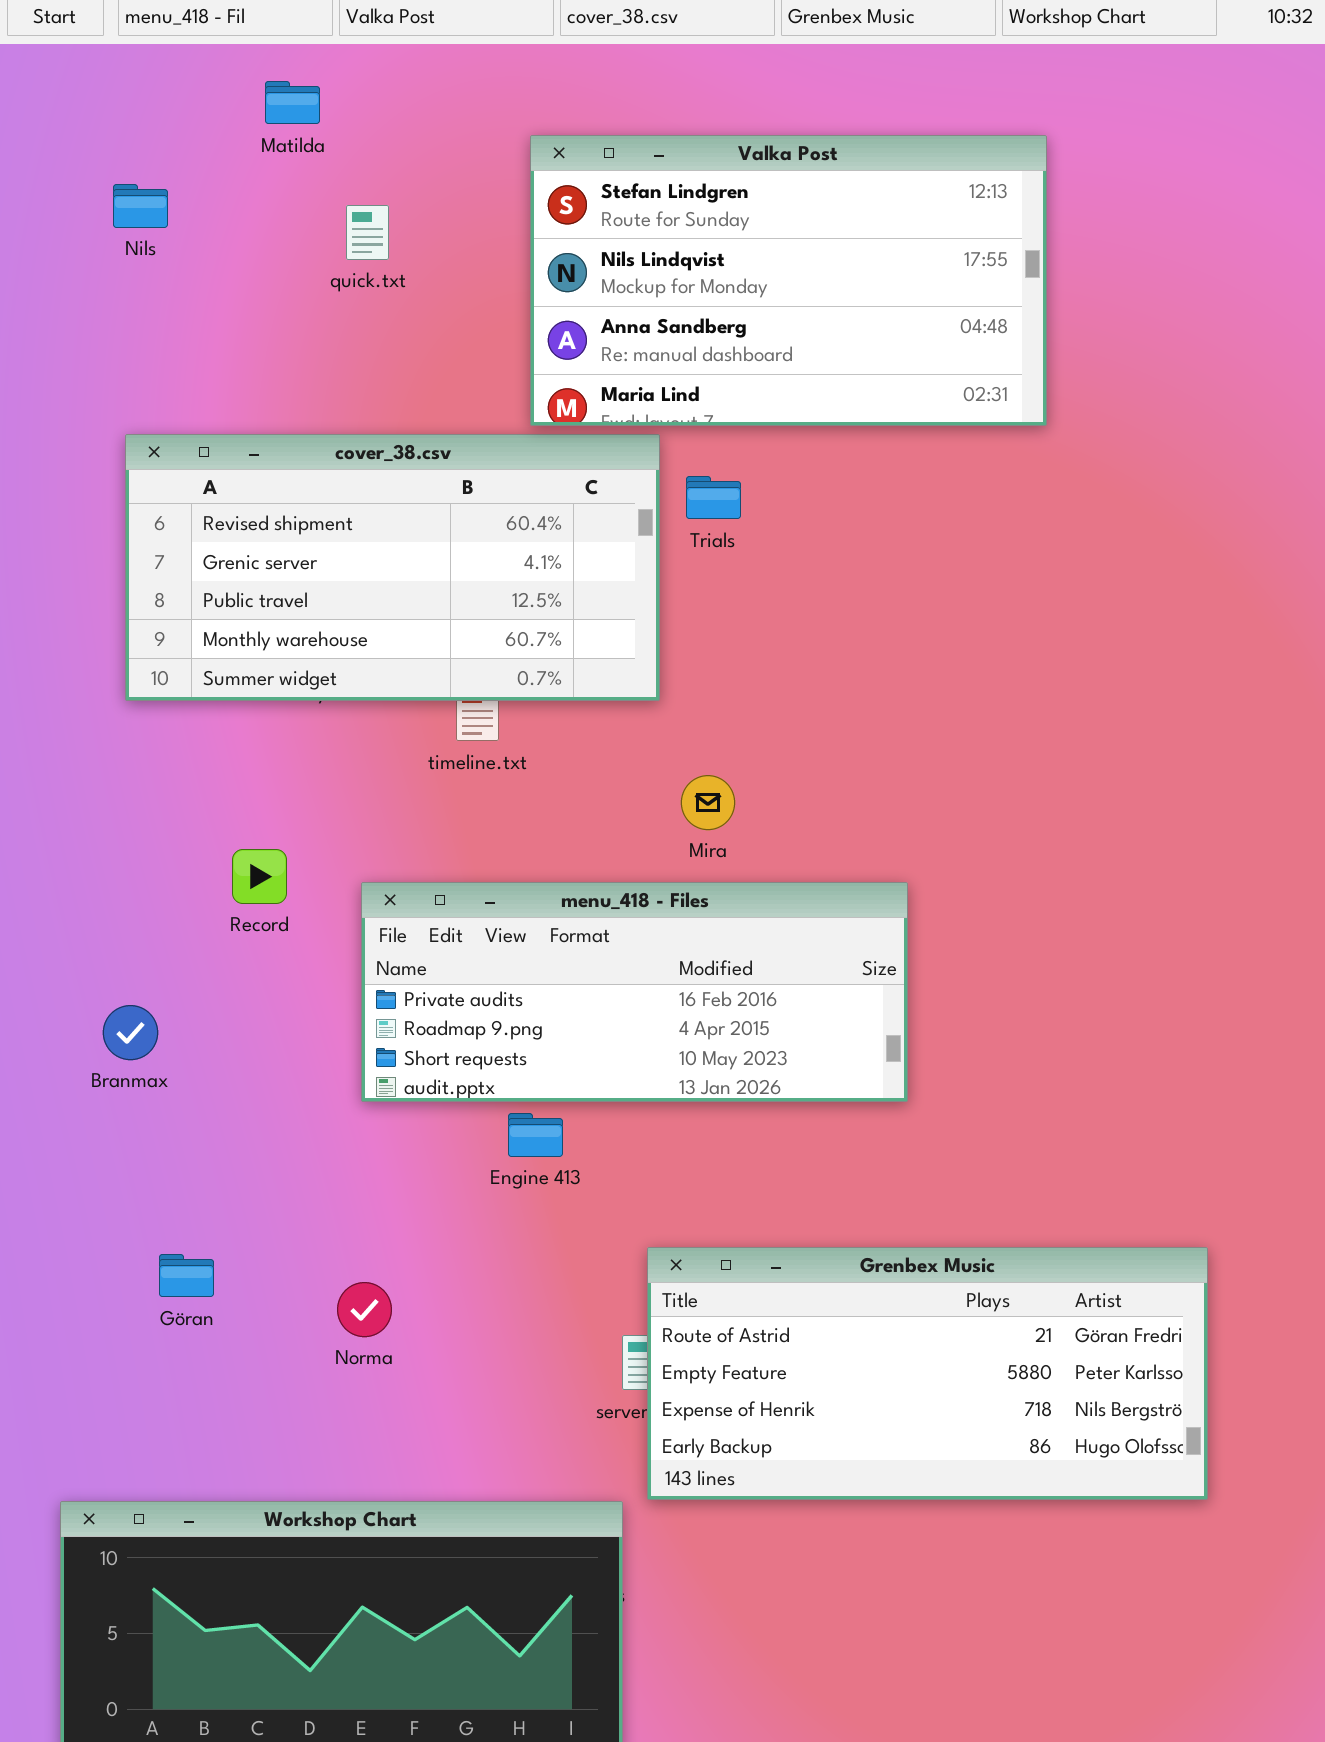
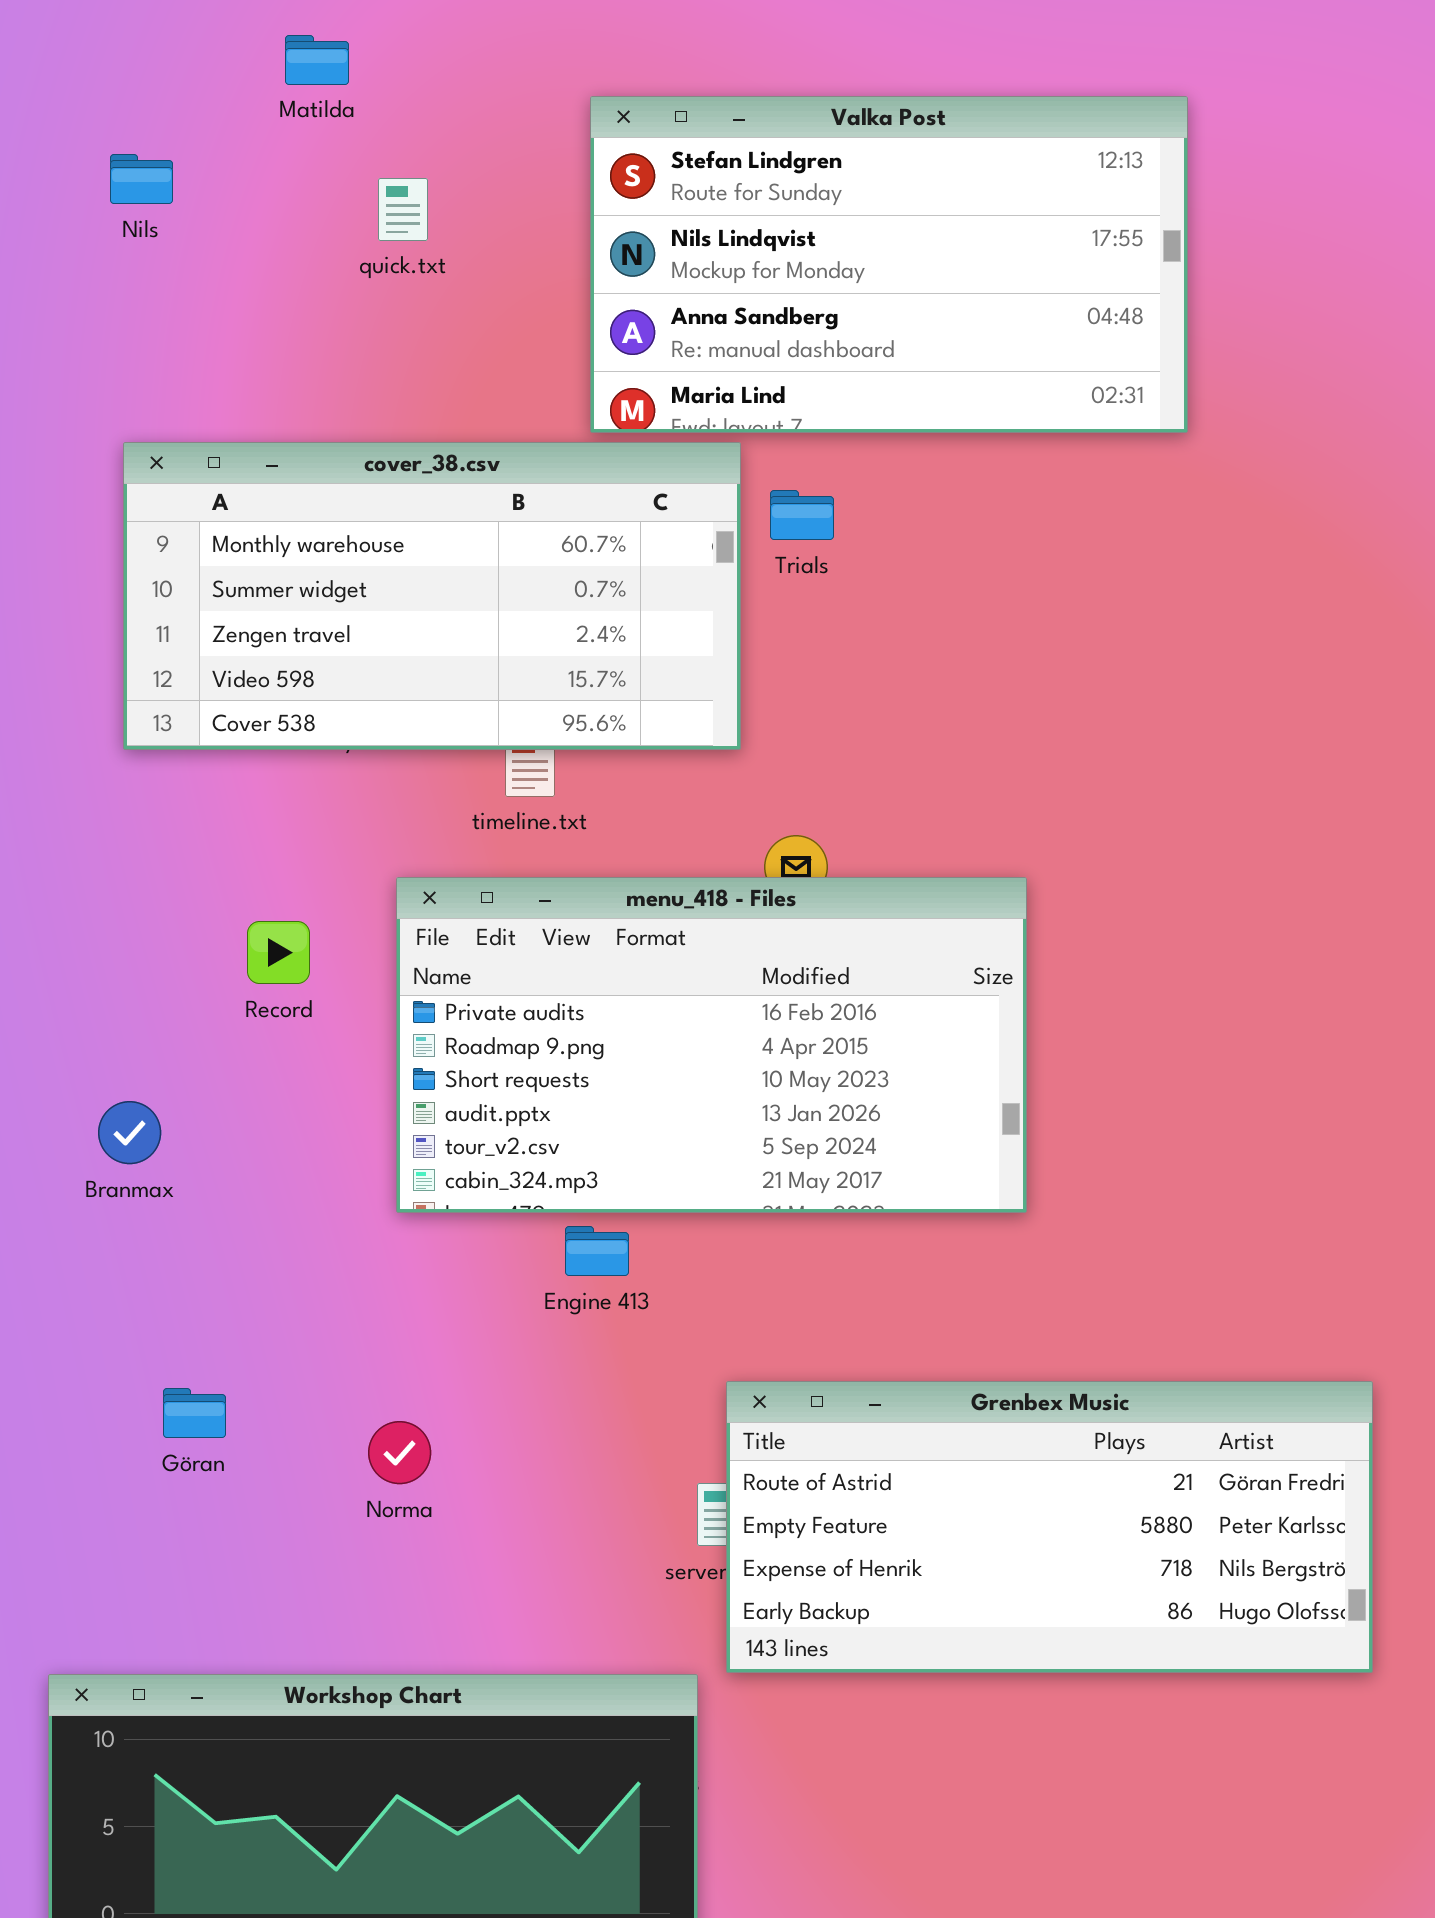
cover_38.csv: [125,434,660,701] -> [123,442,741,750], scrolled down 3 rows
menu_418 - Files: [361,882,908,1102] -> [396,877,1027,1213], resized

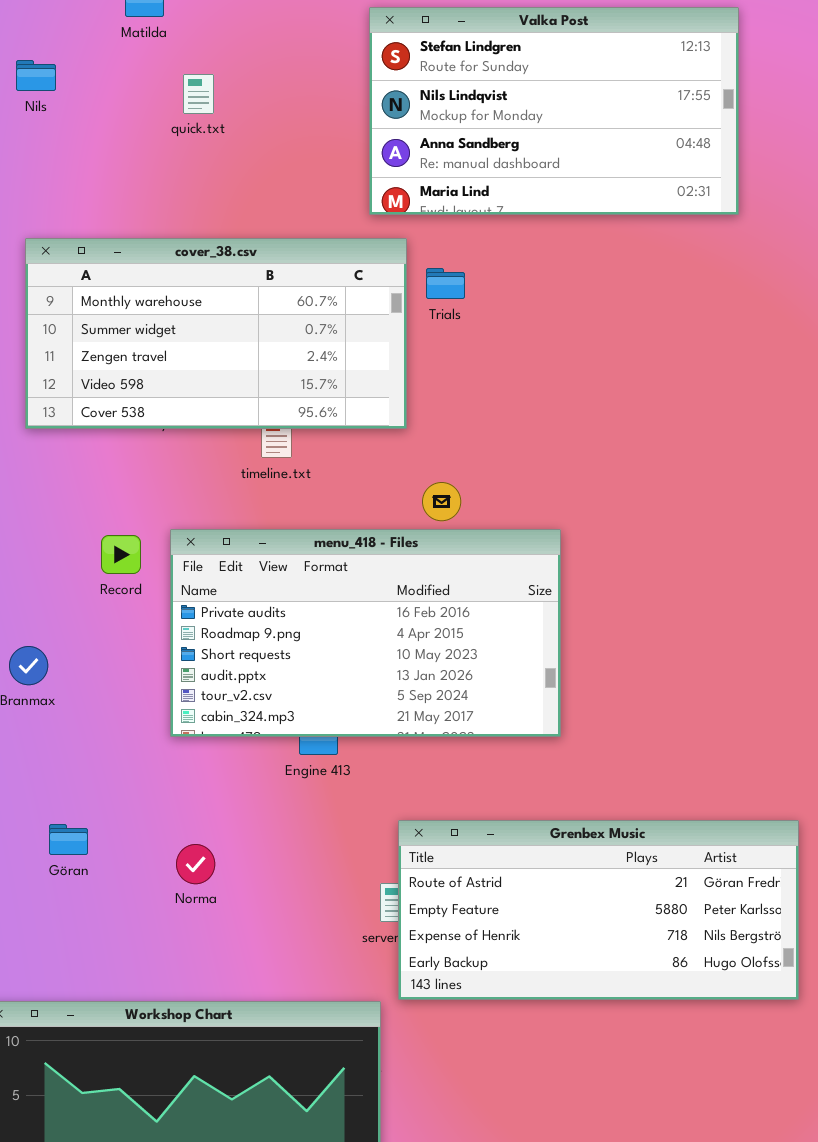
Valka Post: [590,96,1188,433] -> [369,7,739,215], moved
menu_418 - Files: [396,877,1027,1213] -> [170,529,561,737], moved

